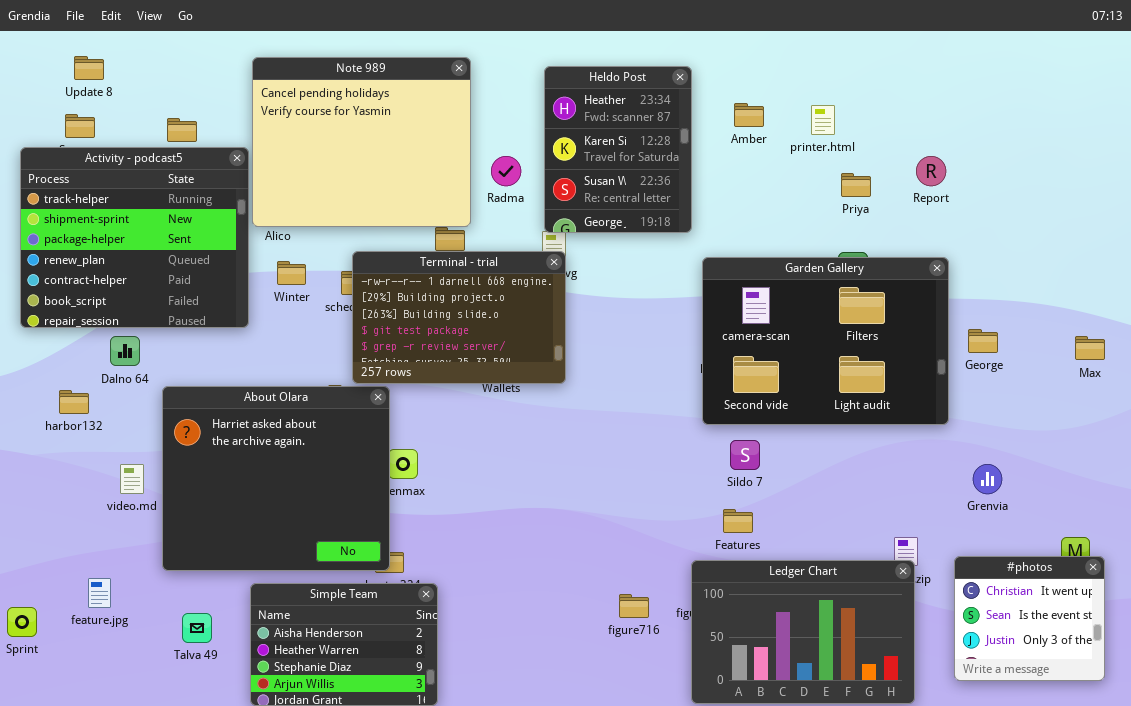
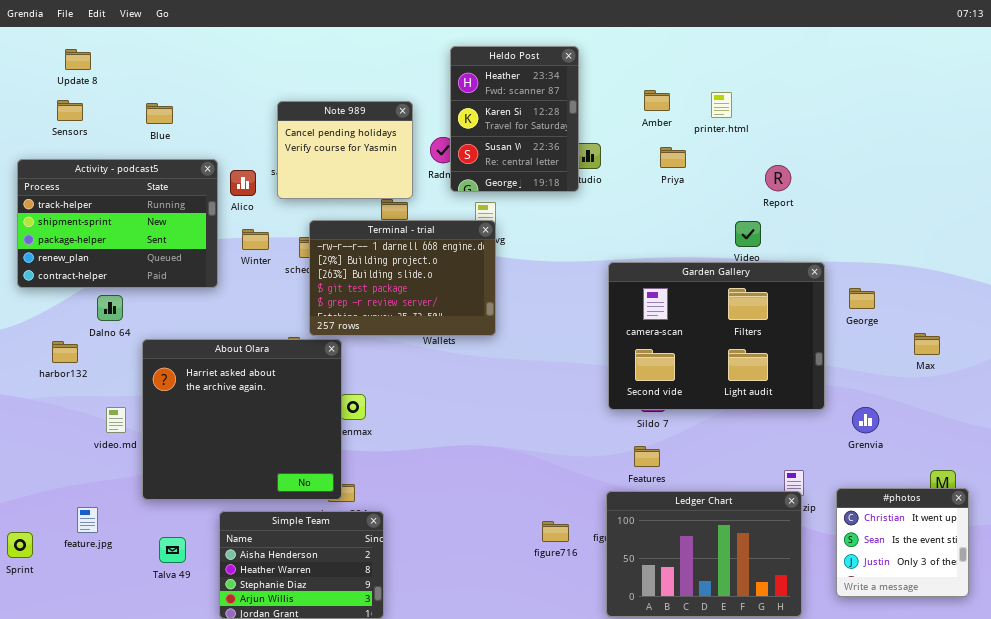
Note 989: [252,57,471,227] -> [277,101,413,199], resized
Heldo Post: [544,66,692,233] -> [450,46,579,192], moved
Activity - podcast5: [20,147,249,328] -> [17,159,218,288], resized
Report: [916,156,946,186] -> [765,165,791,191], moved
Priya: [841,173,871,197] -> [660,147,686,168], moved
Garden Gallery: [702,257,949,425] -> [608,262,825,410], moved
Max: [1075,336,1105,360] -> [914,333,940,355], moved

